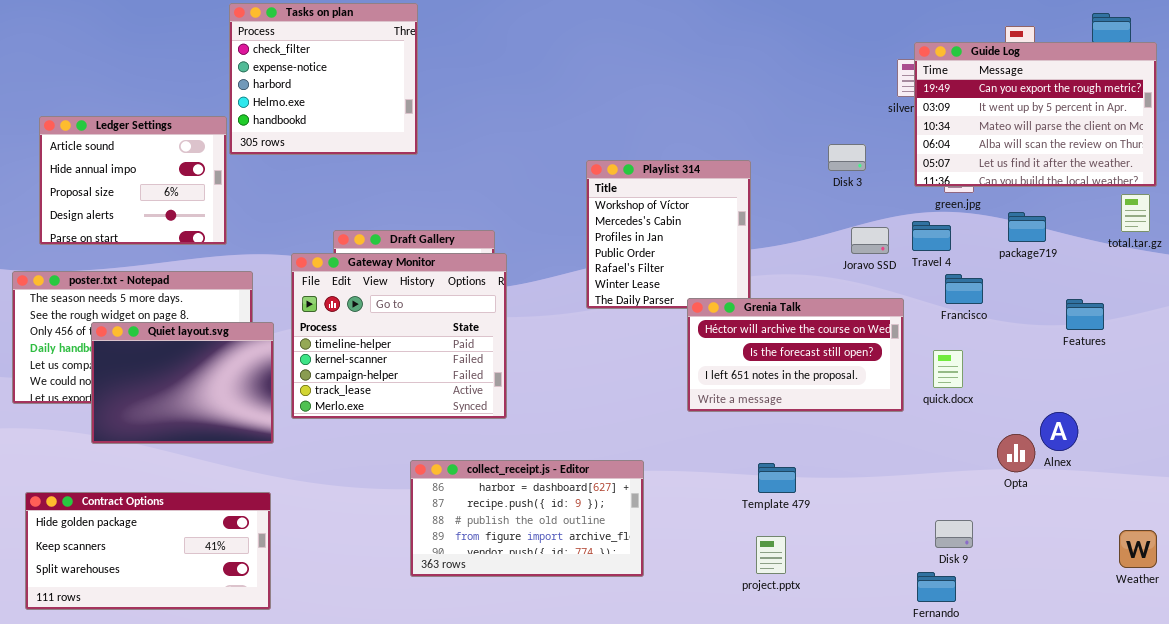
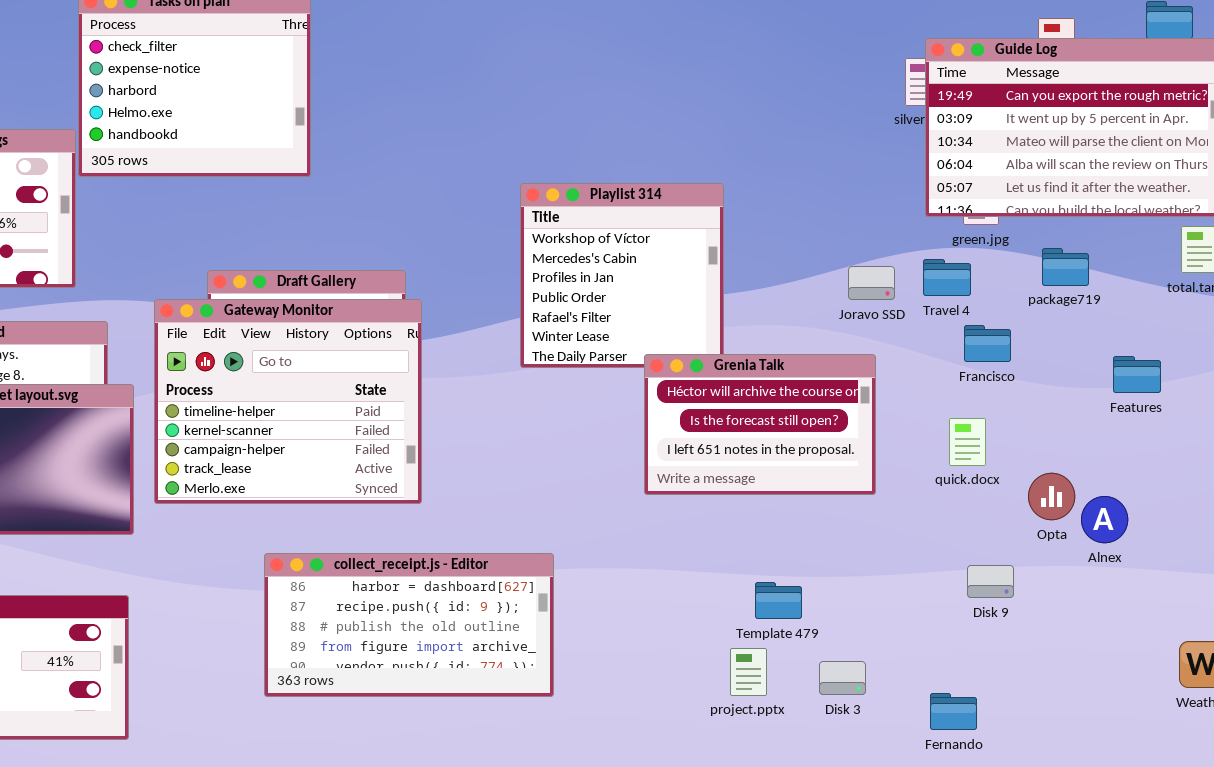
Disk 3: [828,144,866,171] -> [819,661,866,695], moved
Grenia Talk: [687,298,904,412] -> [644,354,876,495], resized
Opta: [997,434,1035,472] -> [1028,473,1075,520], moved
collect_receipt.js - Editor: [410,460,644,577] -> [264,553,554,697], moved
Template 479: [758,463,796,493] -> [755,582,802,619], moved
Disk 9: [935,520,973,548] -> [967,565,1014,598], moved

